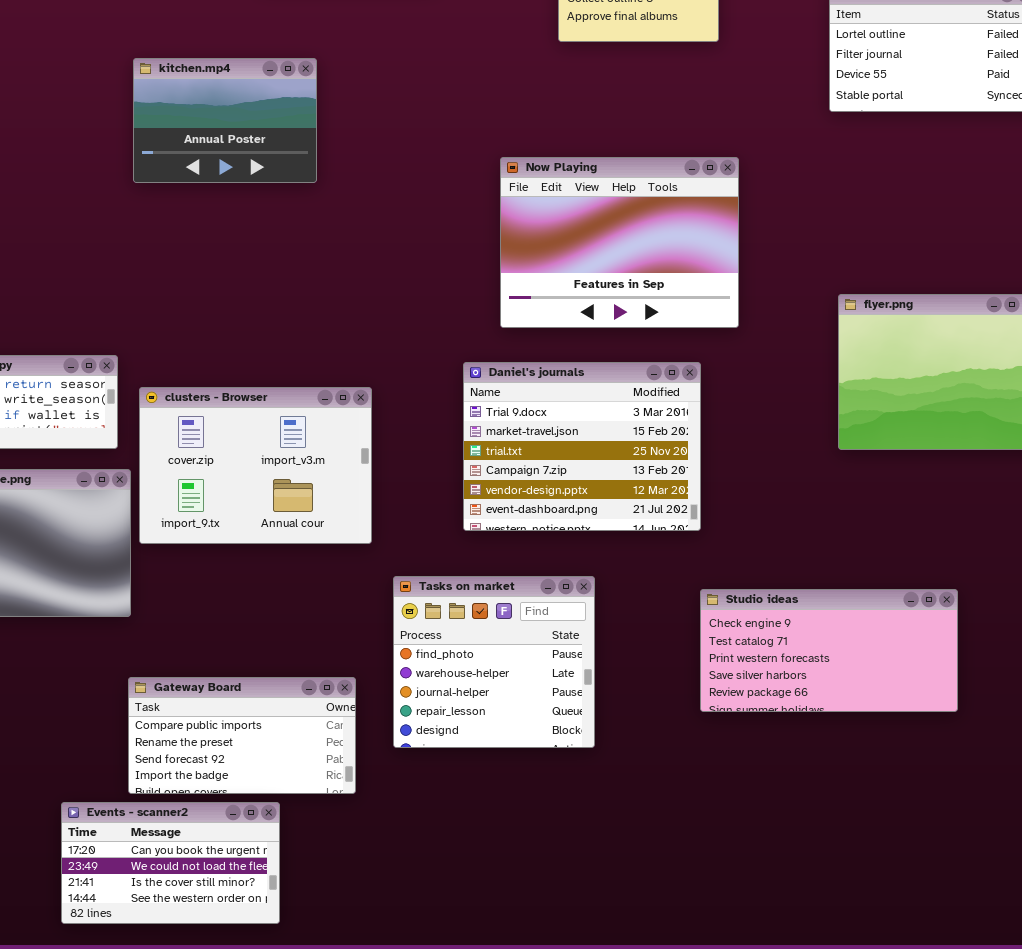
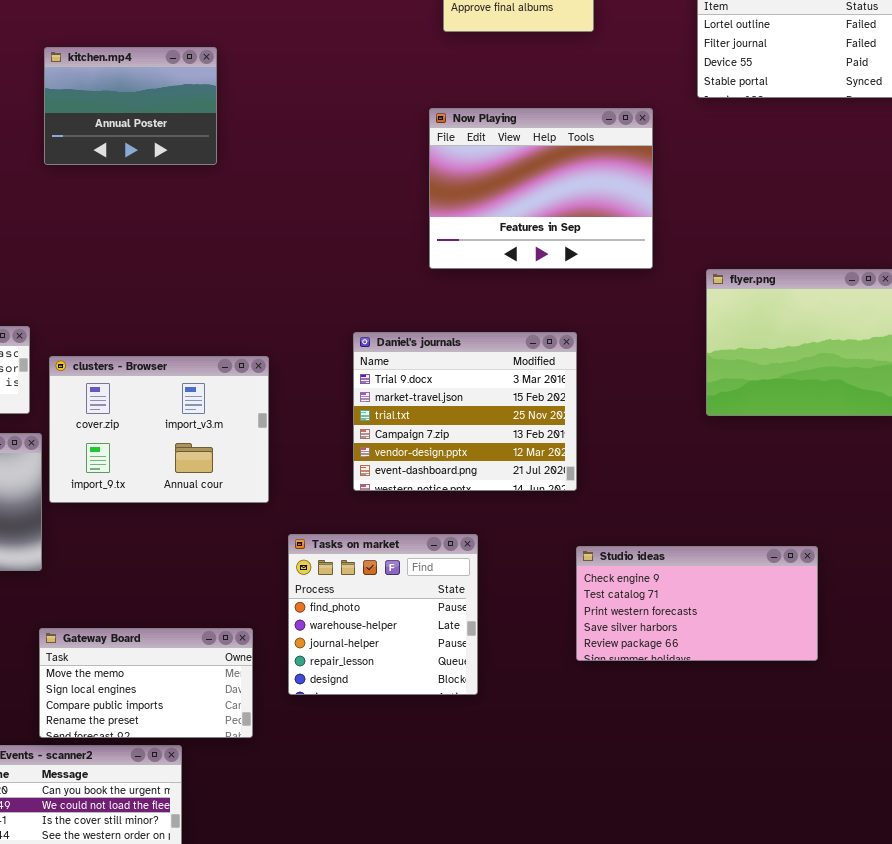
Now Playing: [500,157,739,328] -> [429,108,653,269], moved
Gateway Board: [128,677,356,794] -> [39,628,253,738], scrolled up 2 rows

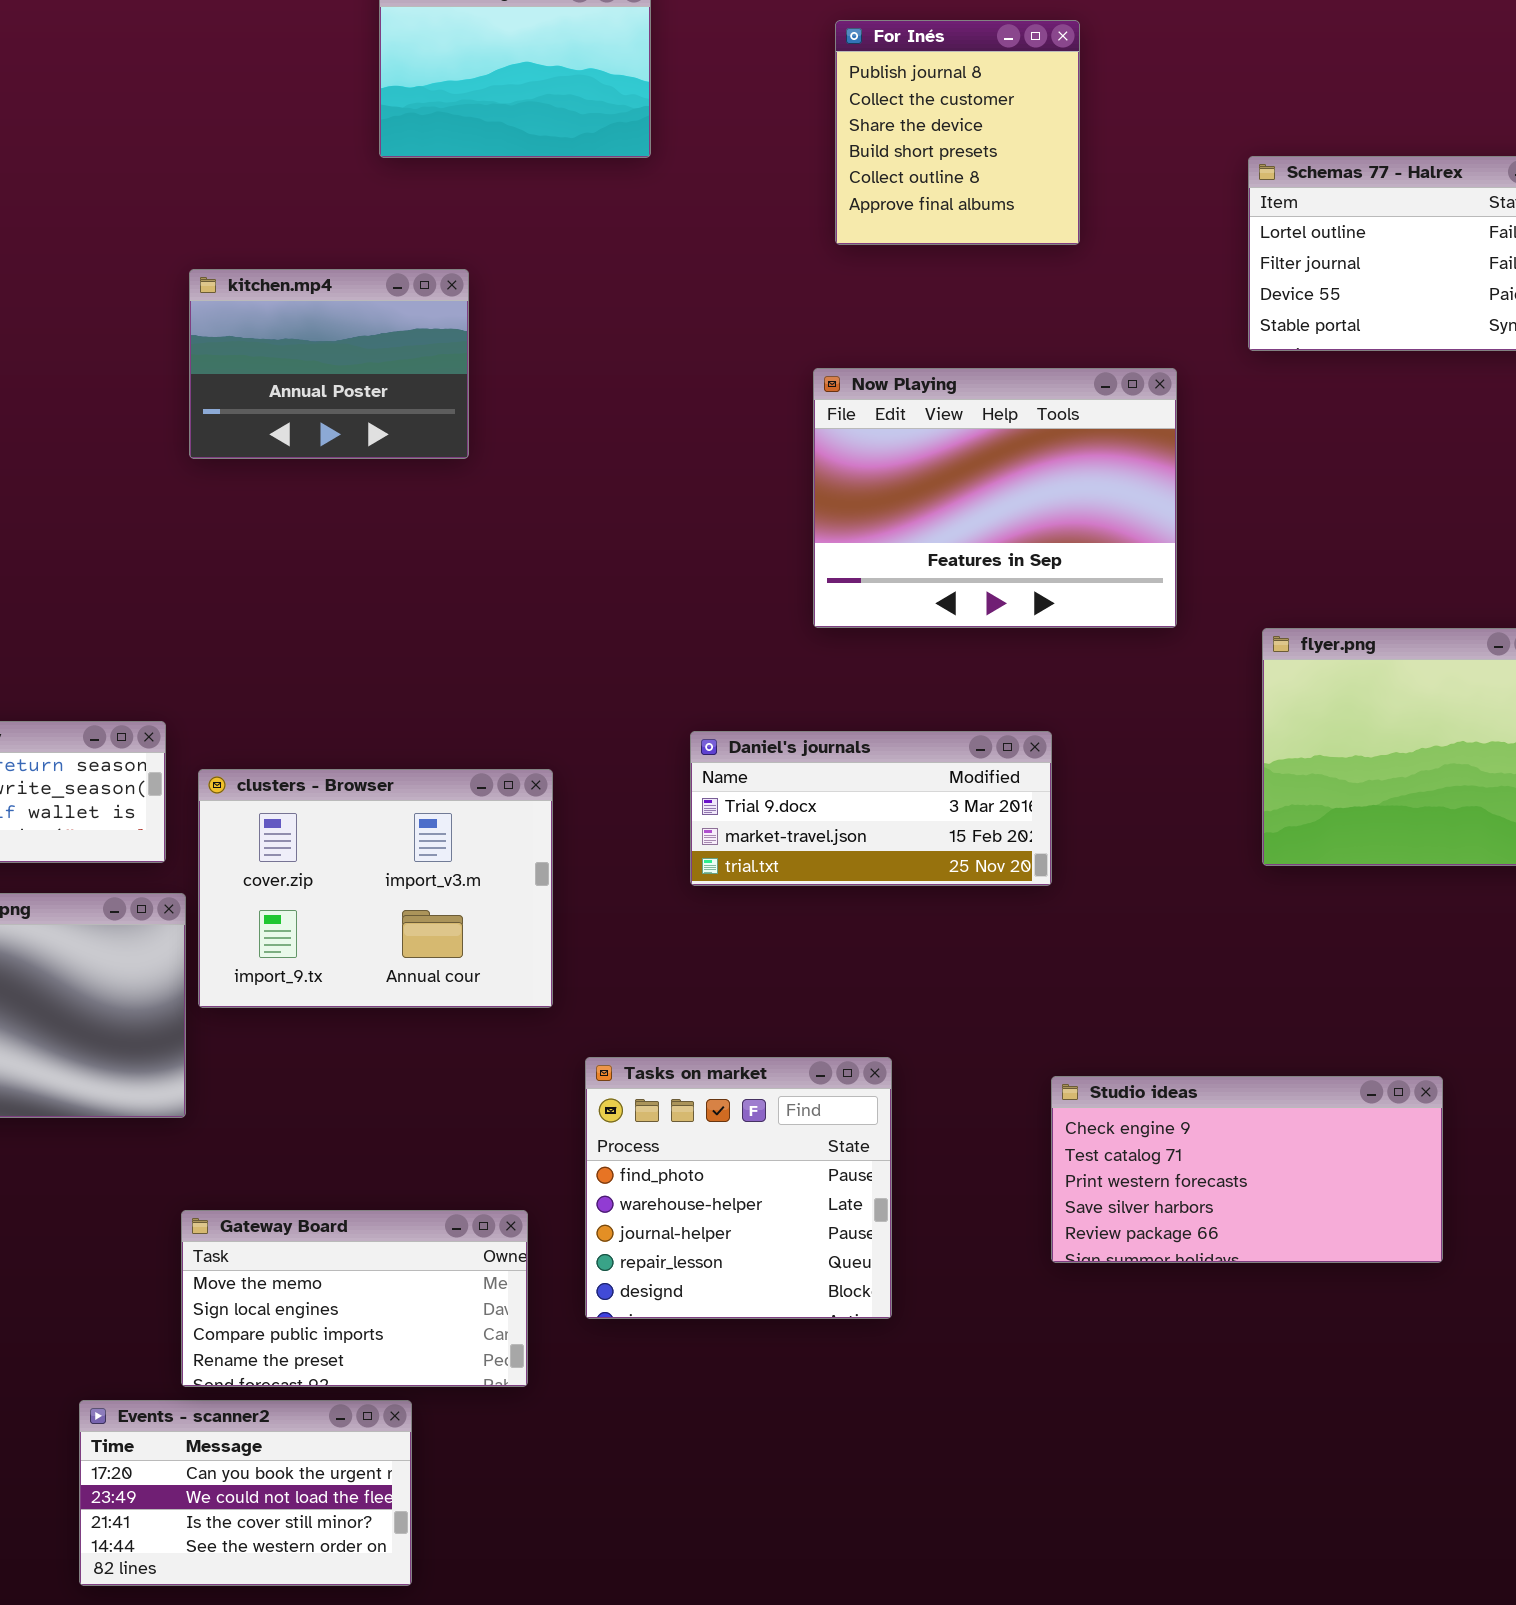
Daniel's journals: [353,332,577,491] -> [690,731,1052,886], resized

